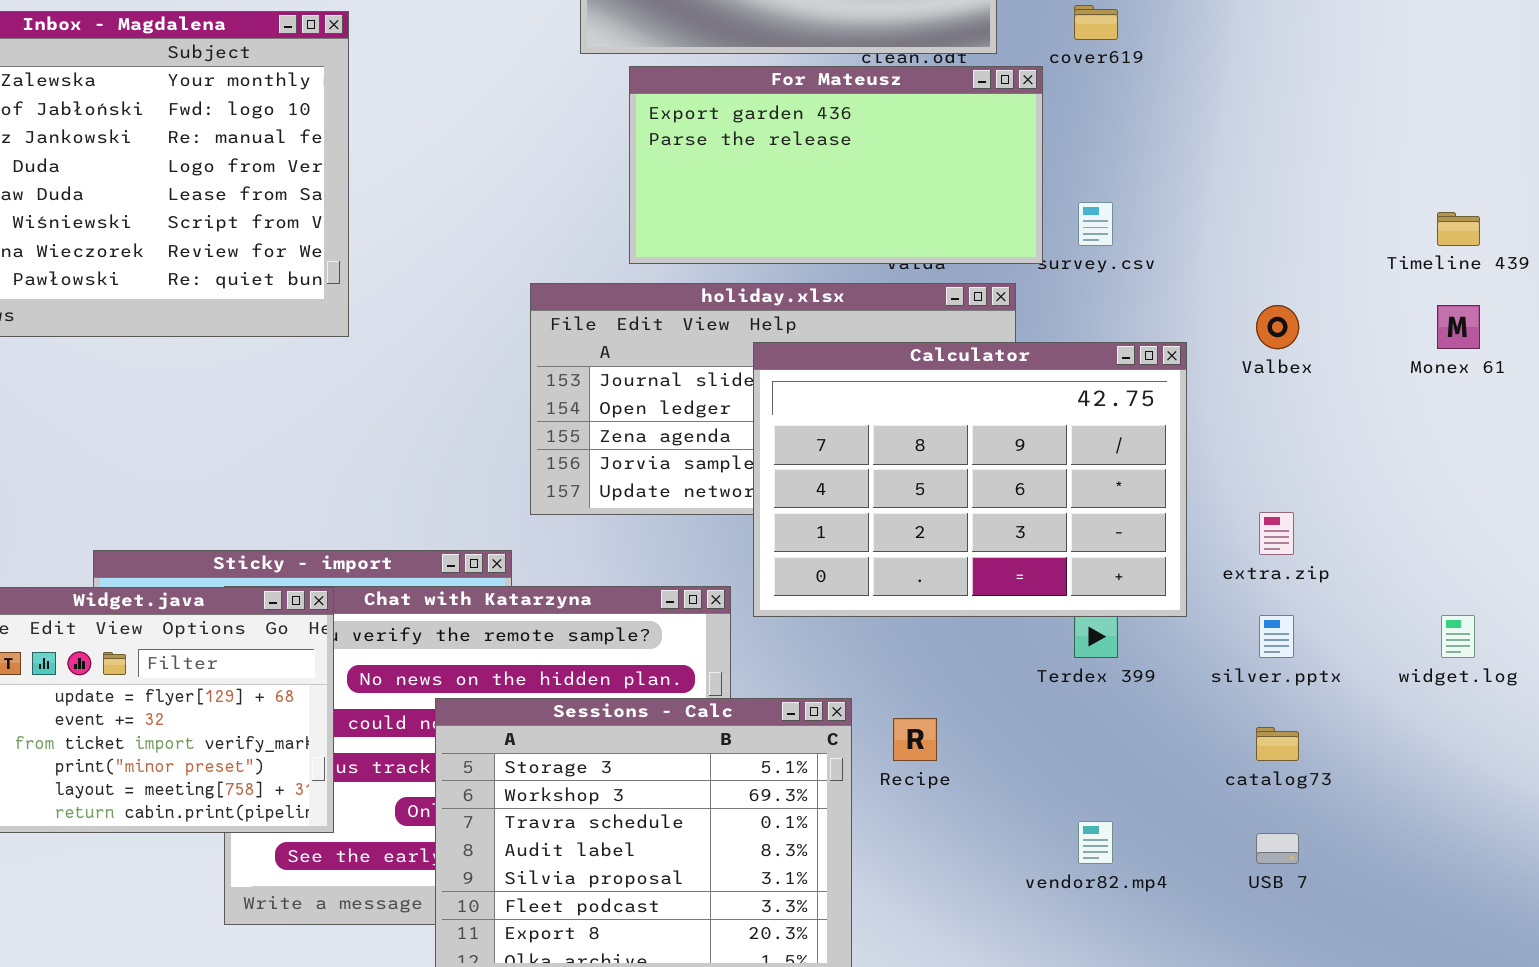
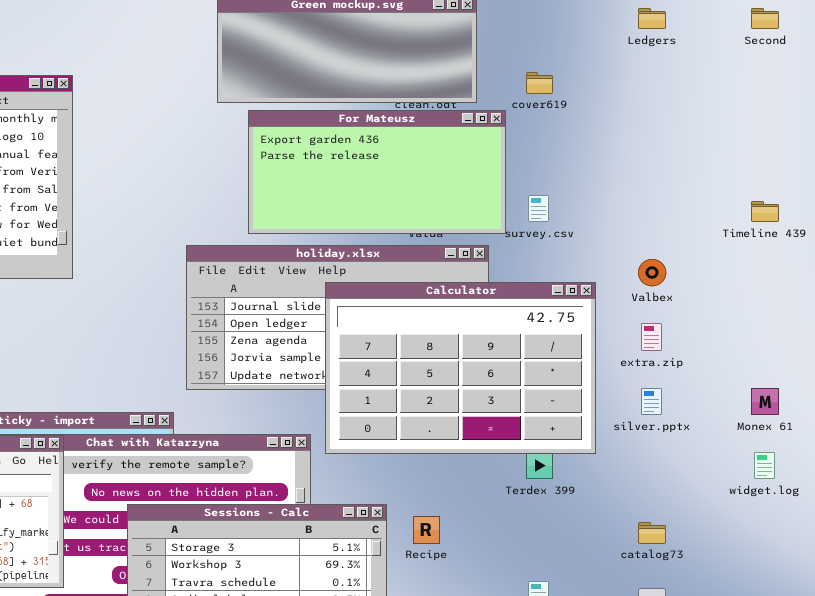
Monex 61: [1437,305,1480,349] -> [751,388,779,415], moved
extra.zip: [1259,512,1294,555] -> [641,323,662,351], moved
silver.pptx: [1259,615,1294,658] -> [641,388,662,415], moved

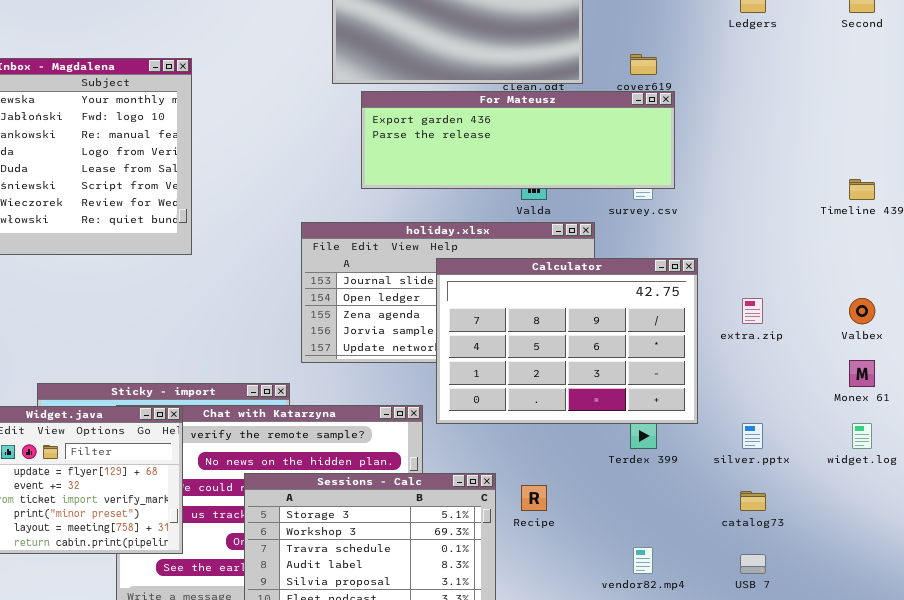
For Mateusz: [248,110,506,234] -> [361,91,675,189], resized
Valbex: [638,259,666,286] -> [849,298,875,324], moved
silver.pptx: [641,388,662,415] -> [742,423,763,449], moved

